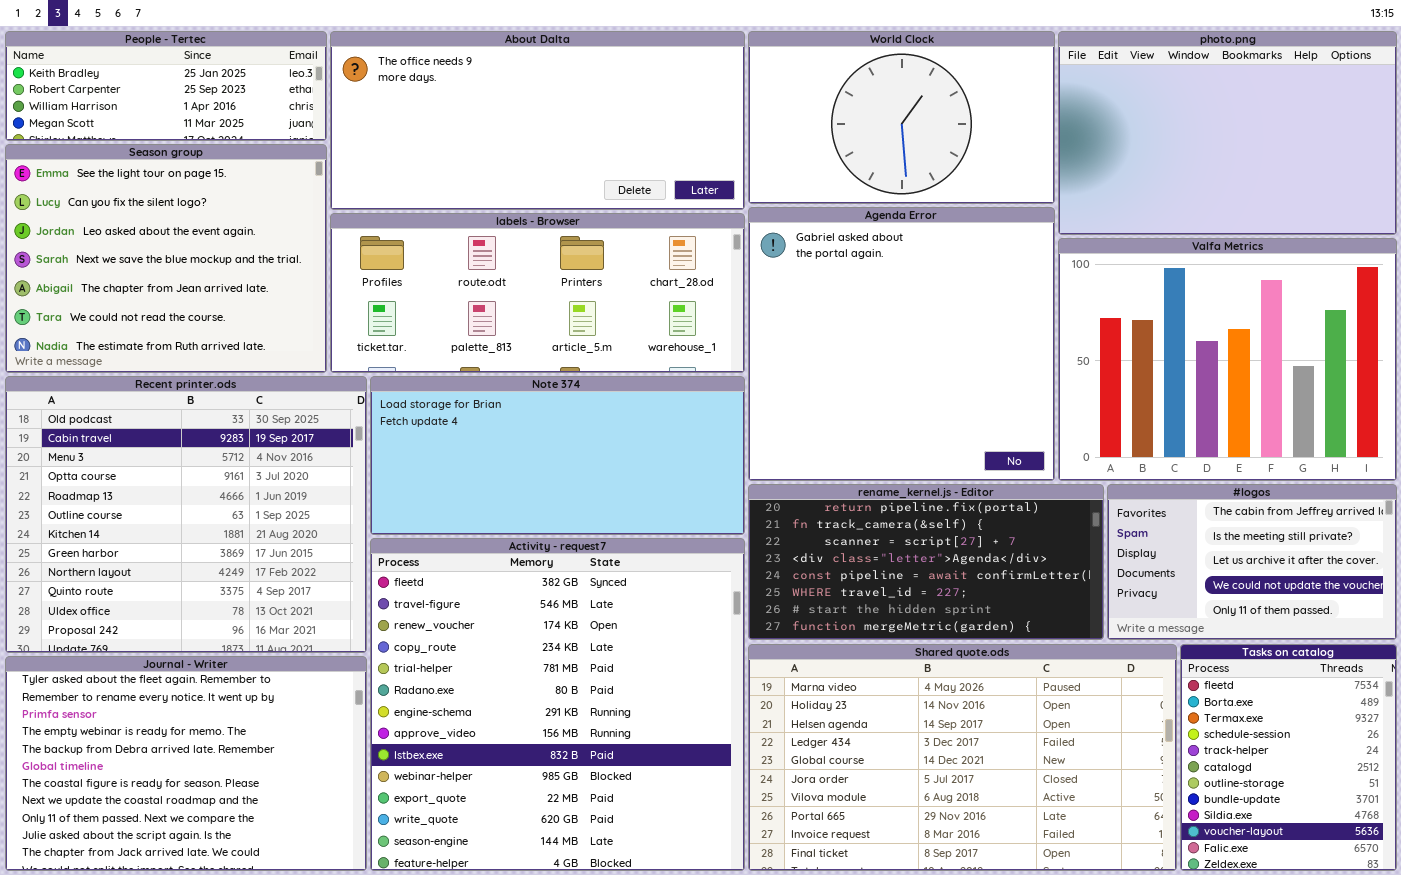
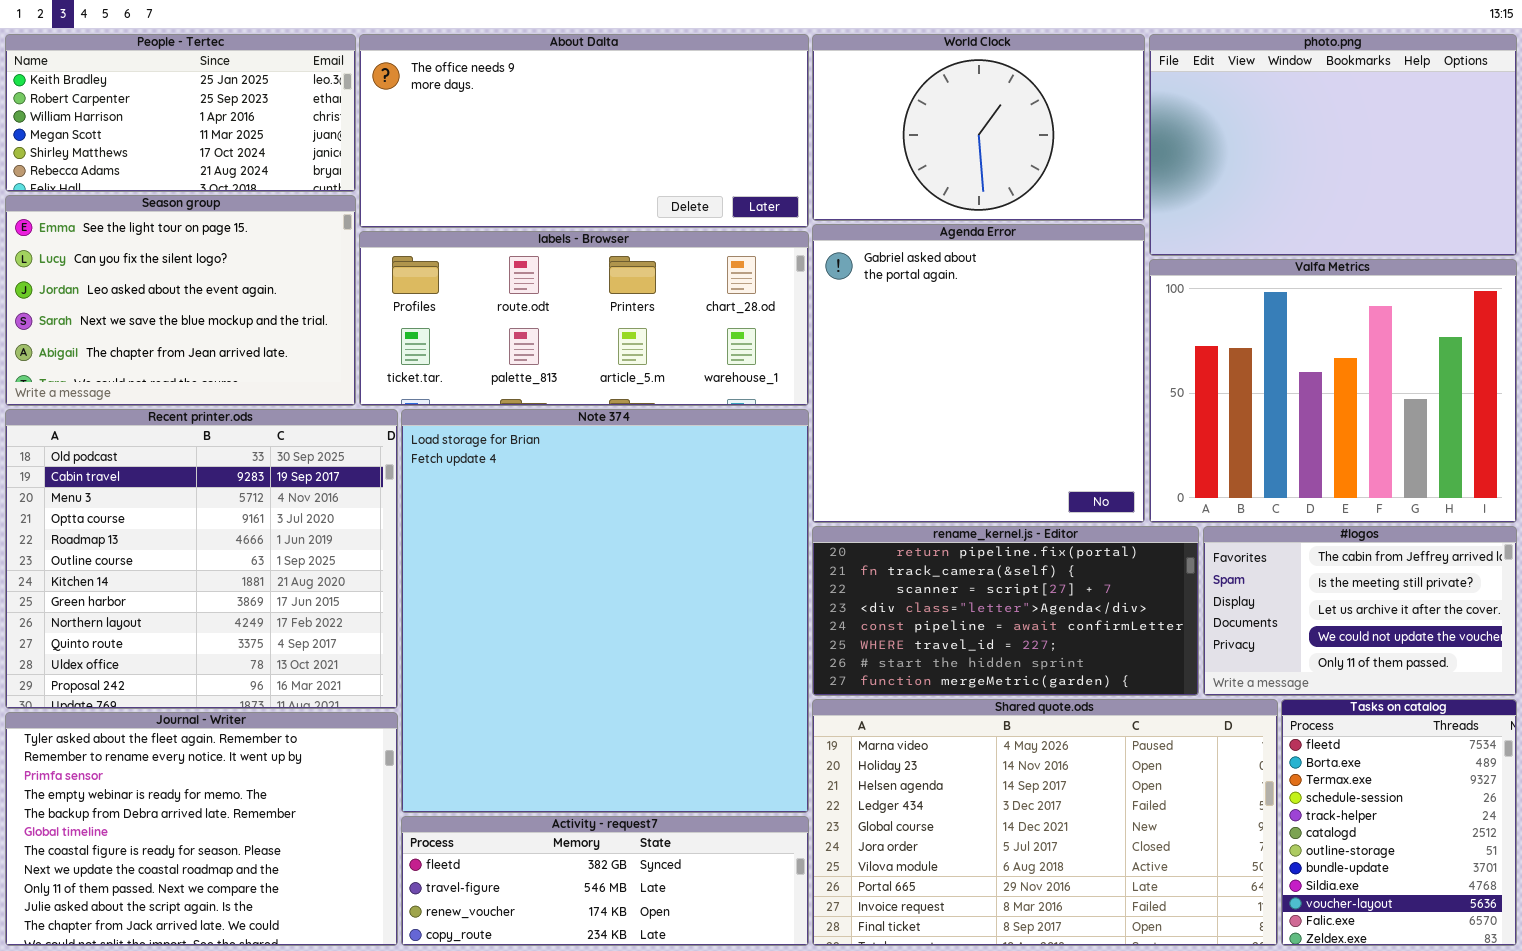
People - Tertec: [5,31,327,141] -> [5,34,356,192], resized
Season group: [5,144,327,373] -> [5,195,356,406], resized
Note 374: [370,376,745,535] -> [401,409,809,813], resized
Activity - request7: [370,538,745,871] -> [401,816,809,946], resized

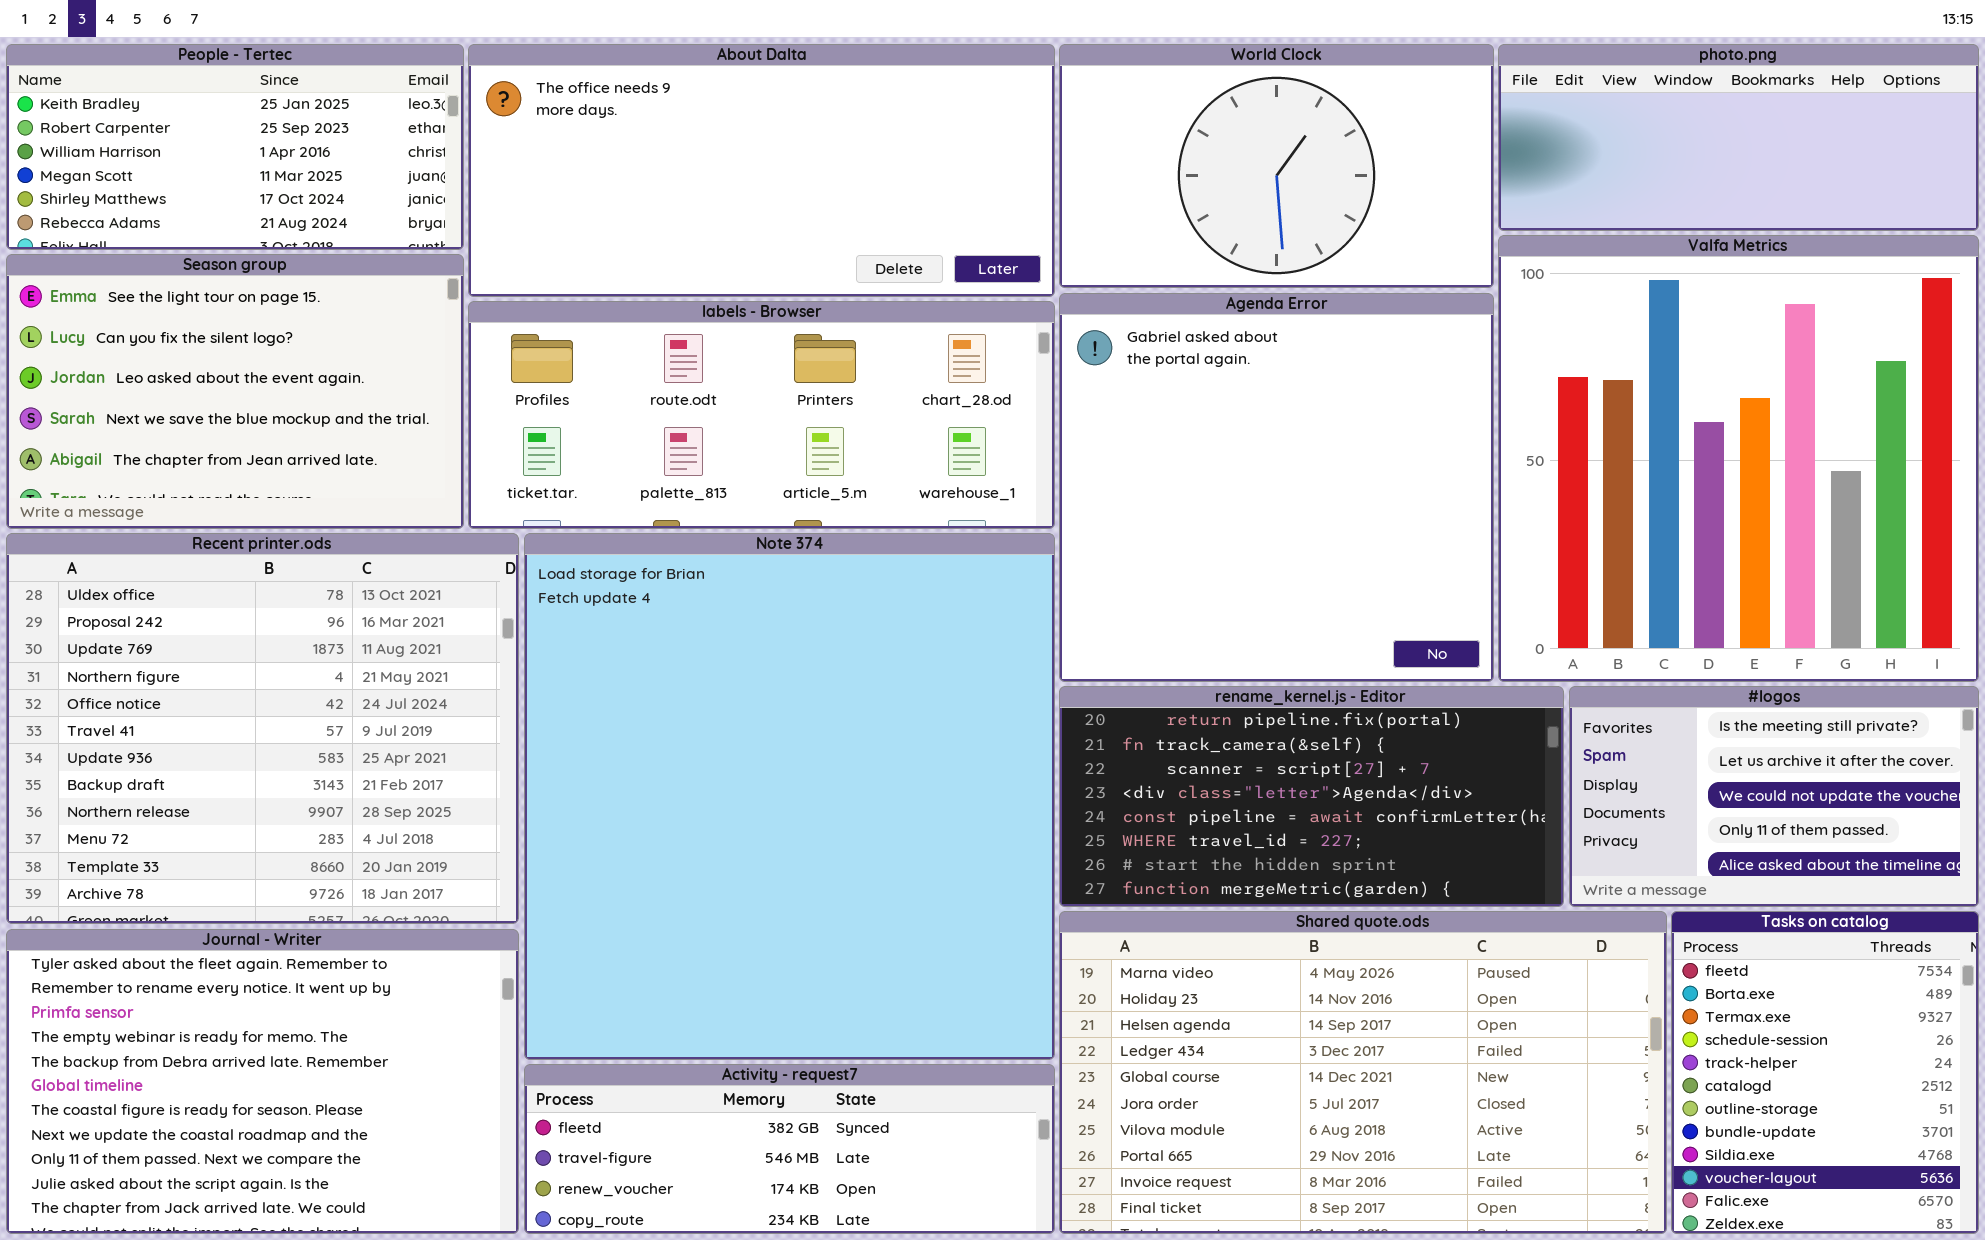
photo.png: [1149,34,1517,256] -> [1498,44,1979,231], resized
Valfa Metrics: [1149,259,1517,523] -> [1498,235,1979,682], resized
Recent printer.ods: [5,409,398,709] -> [6,533,519,924], scrolled down 10 rows
#logos: [1203,526,1517,696] -> [1569,686,1979,907], scrolled down 1 row

